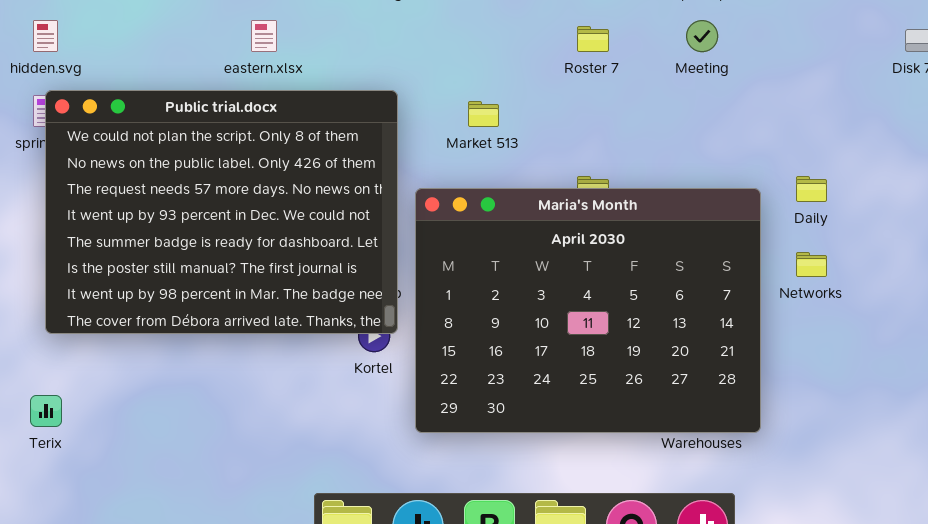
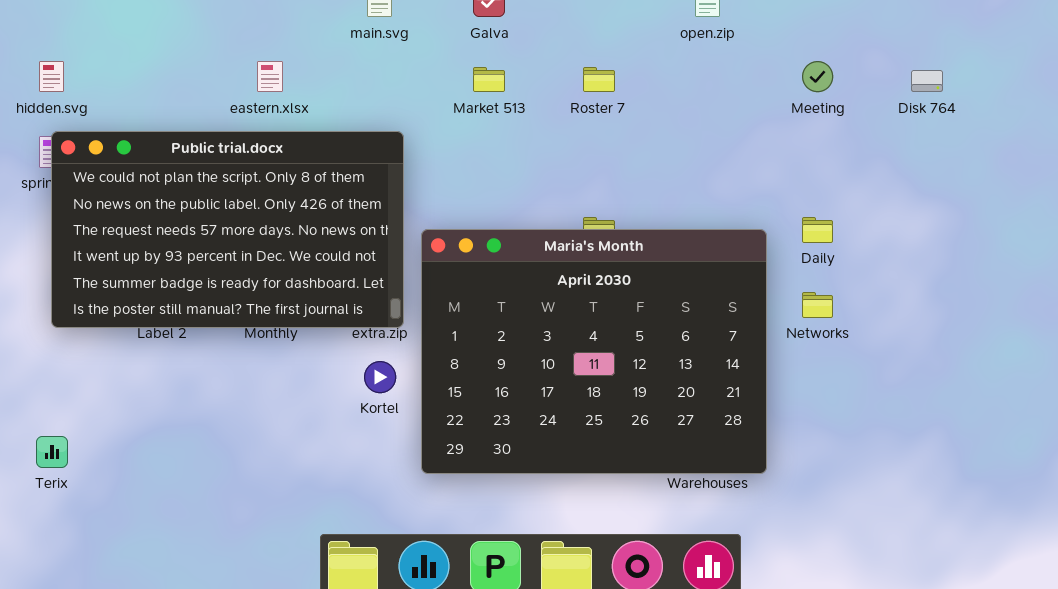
Meeting: [686,20,718,52] -> [802,61,833,92], moved
Public trial.docx: [45,90,398,334] -> [51,131,404,328], resized
Market 513: [468,101,499,127] -> [473,67,505,92], moved

